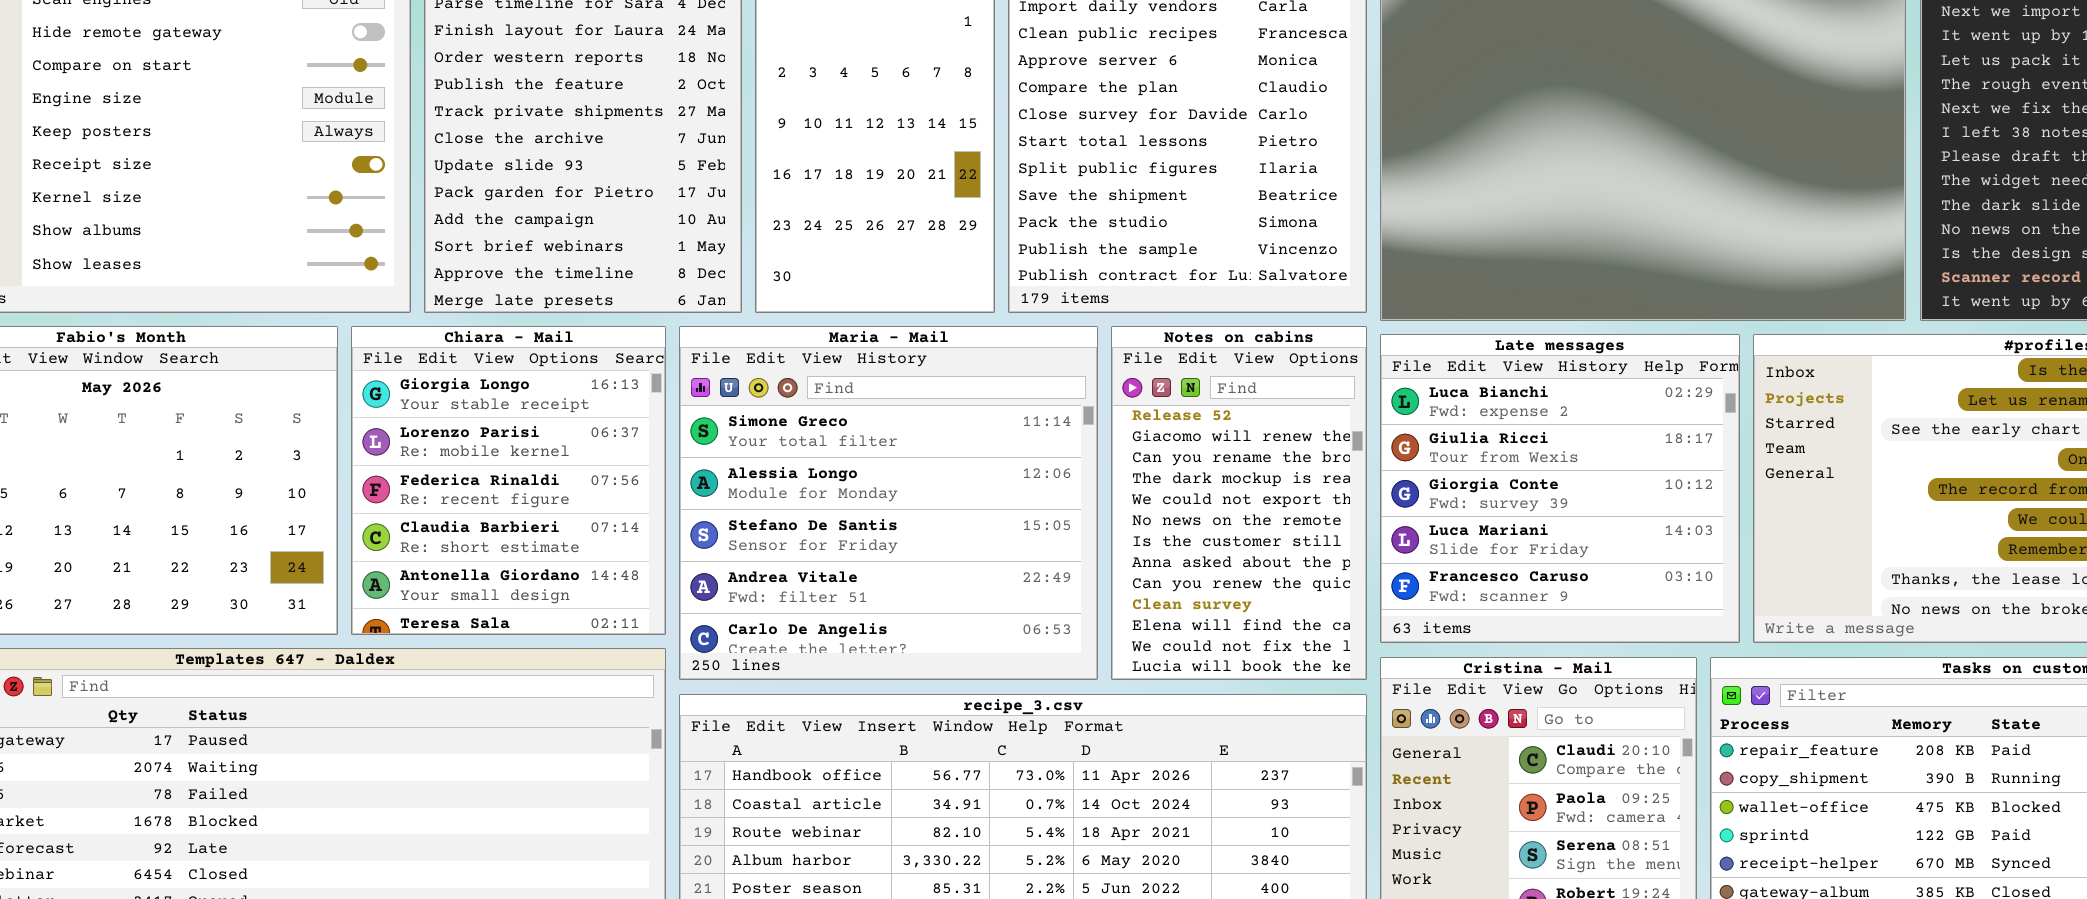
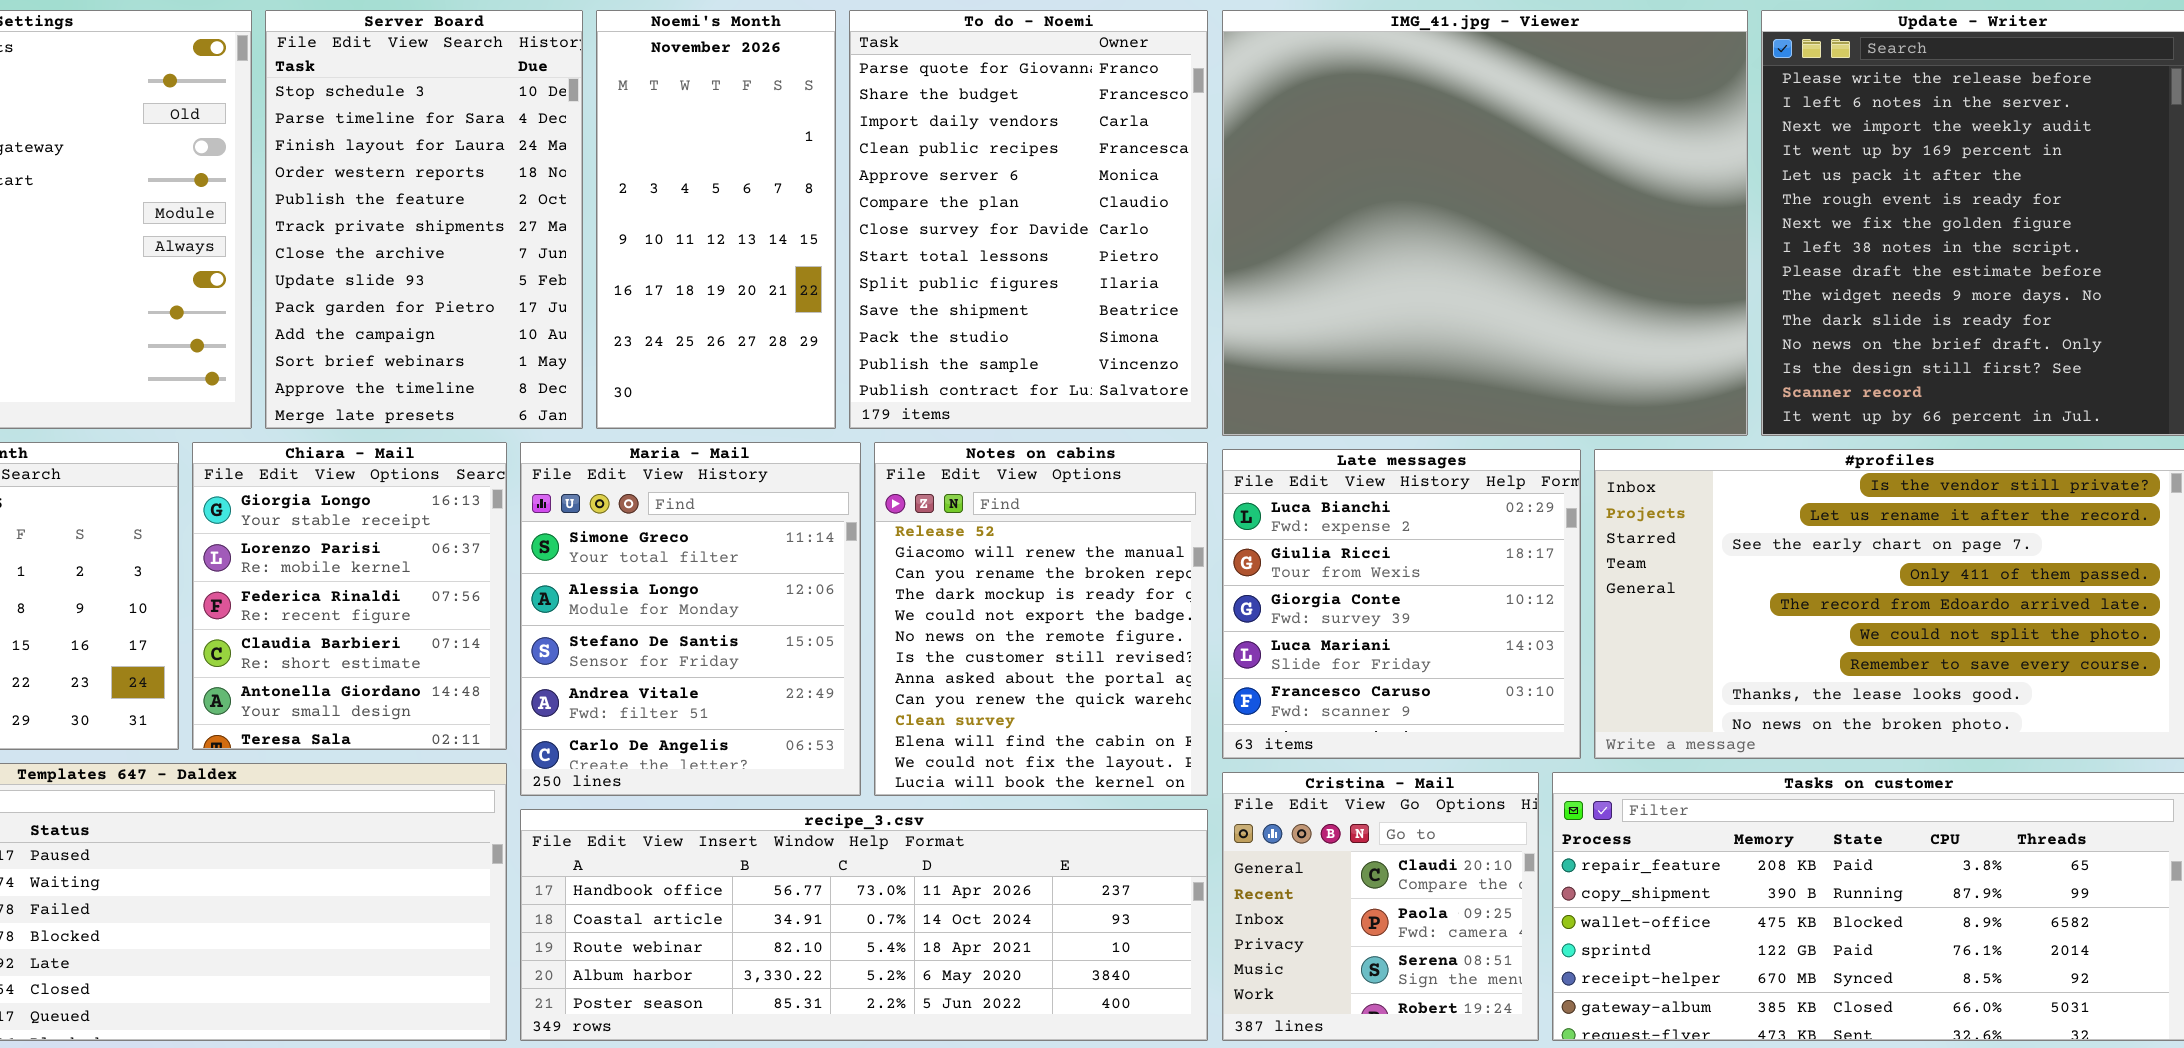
Maria - Mail: [679,326,1098,680] -> [520,442,861,796], resized
Notes on cabins: [1111,326,1367,680] -> [874,442,1208,796], resized

